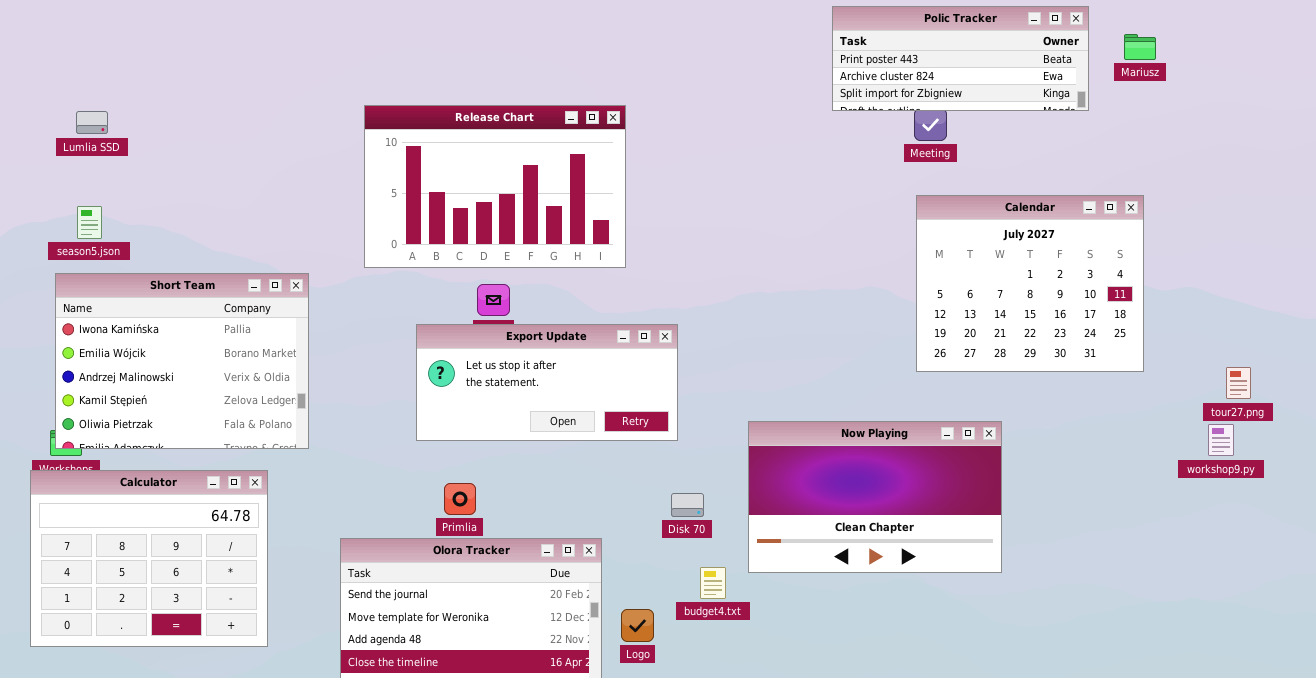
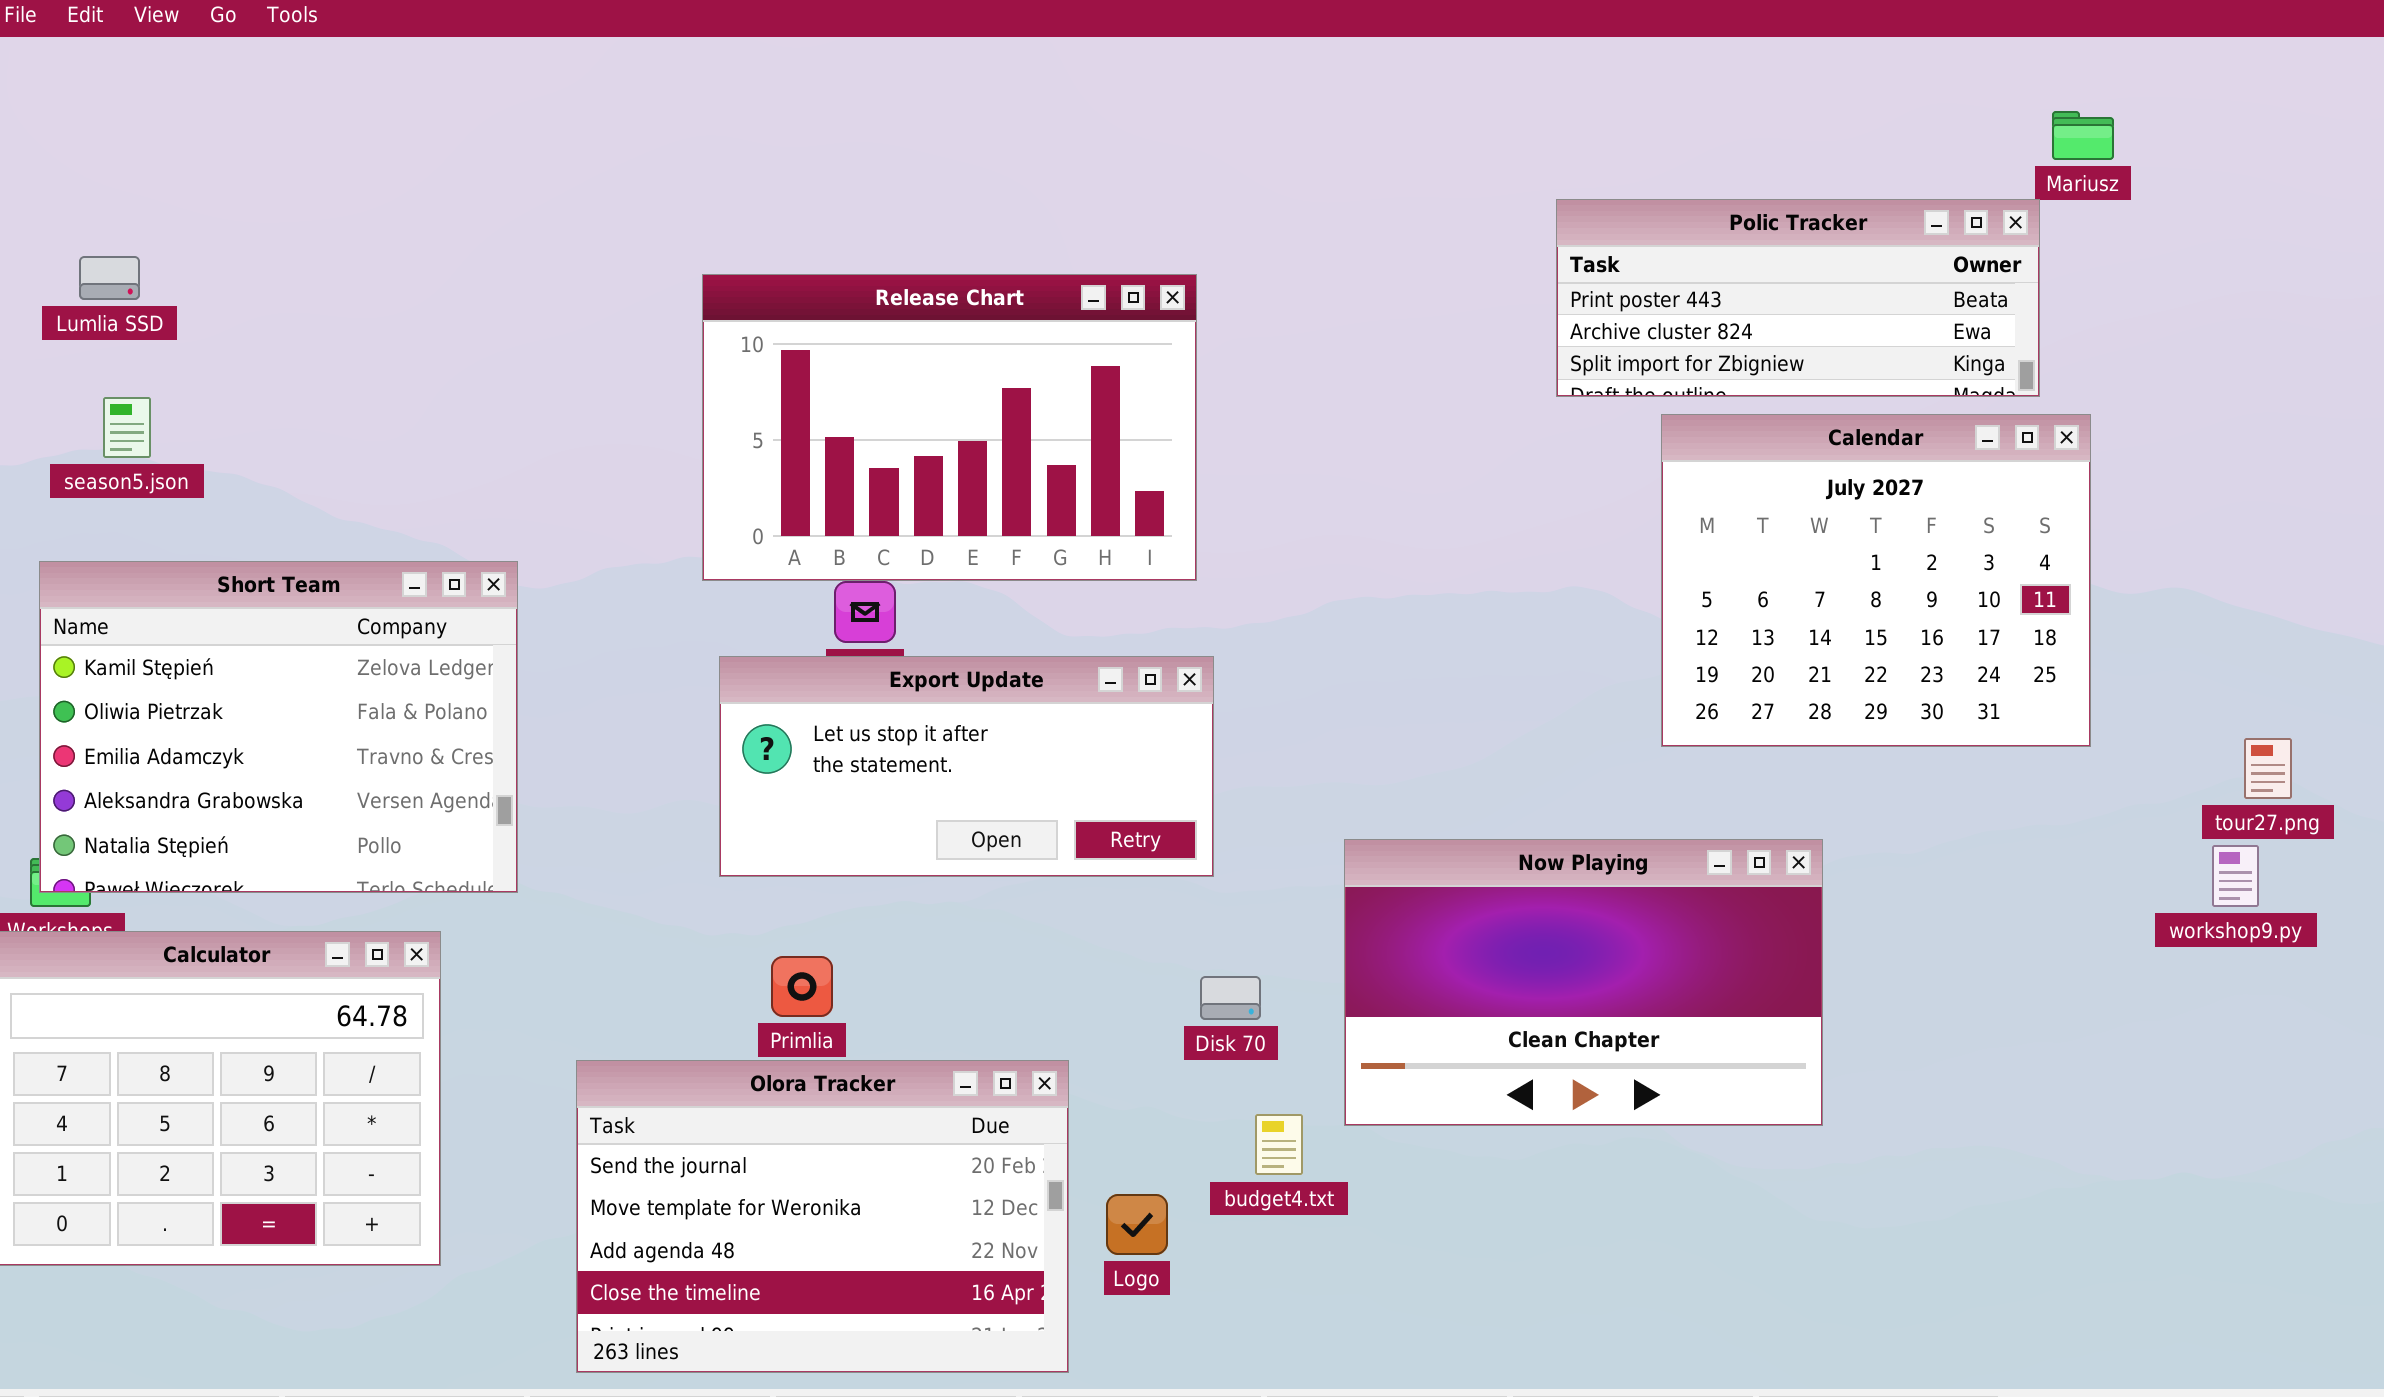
Polic Tracker: [832,6,1089,111] -> [1556,199,2040,397], moved
Release Chart: [364,105,626,268] -> [702,274,1197,581], moved
season5.json: [77,206,102,239] -> [103,397,151,458], moved
Short Team: [55,273,309,449] -> [39,561,518,893], scrolled down 3 rows

